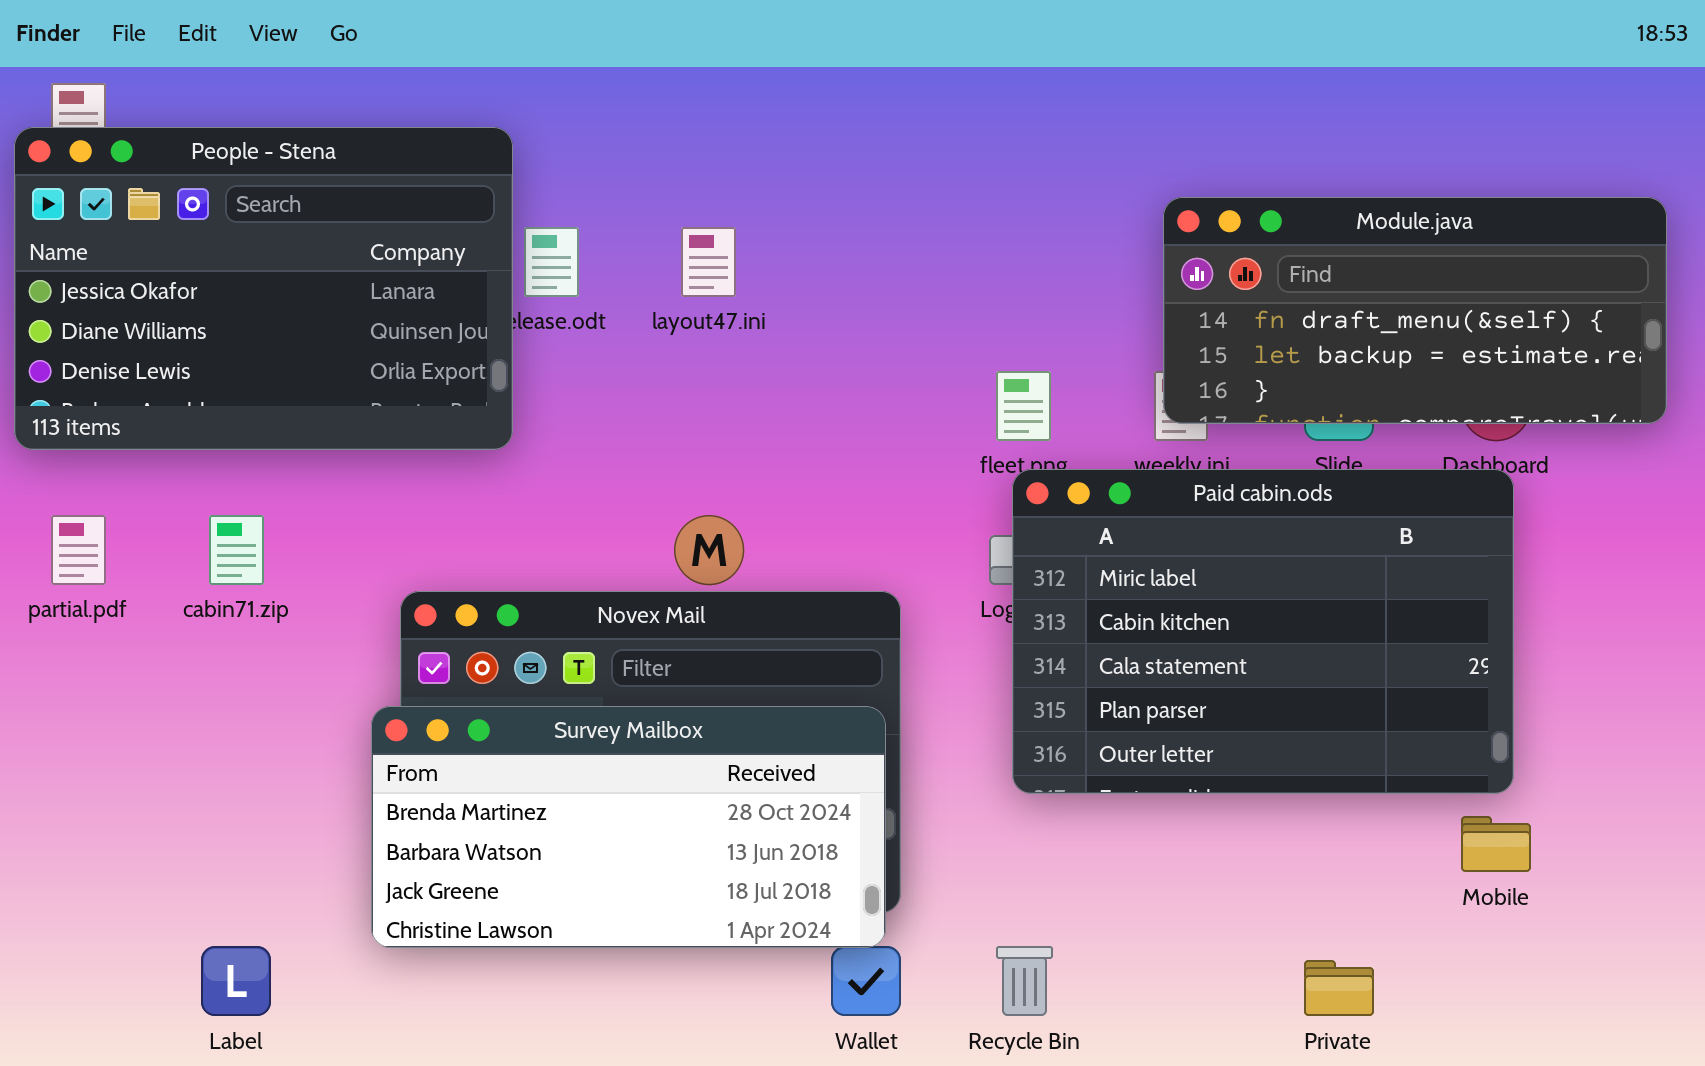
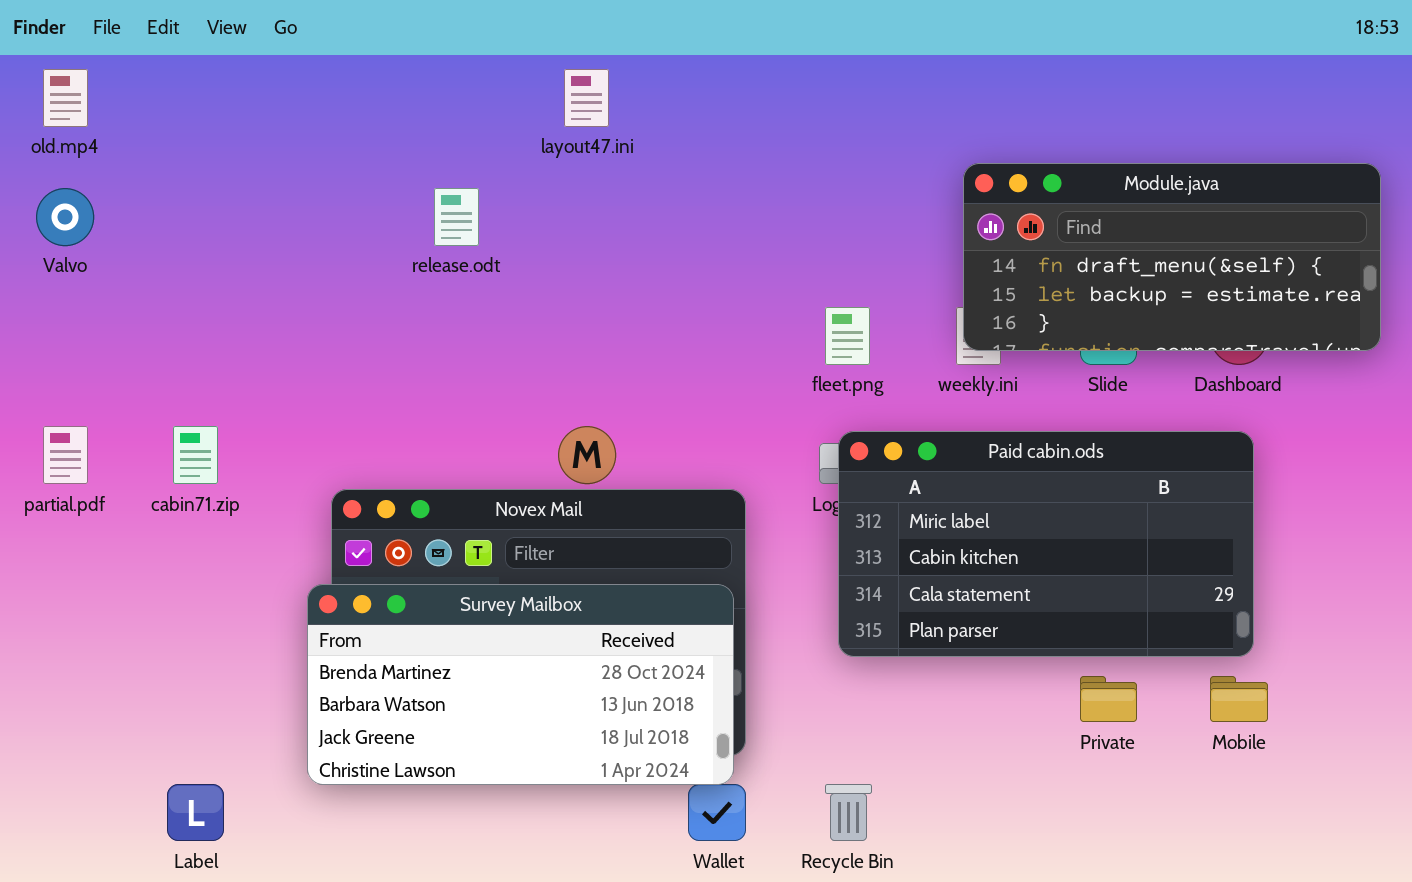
People - Stena: [14,127,513,450] -> none, closed
layout47.ini: [681,227,736,297] -> [564,69,609,127], moved
Paid cabin.ods: [1012,469,1514,794] -> [838,431,1254,657], resized
Private: [1304,960,1374,1016] -> [1080,676,1137,722], moved

